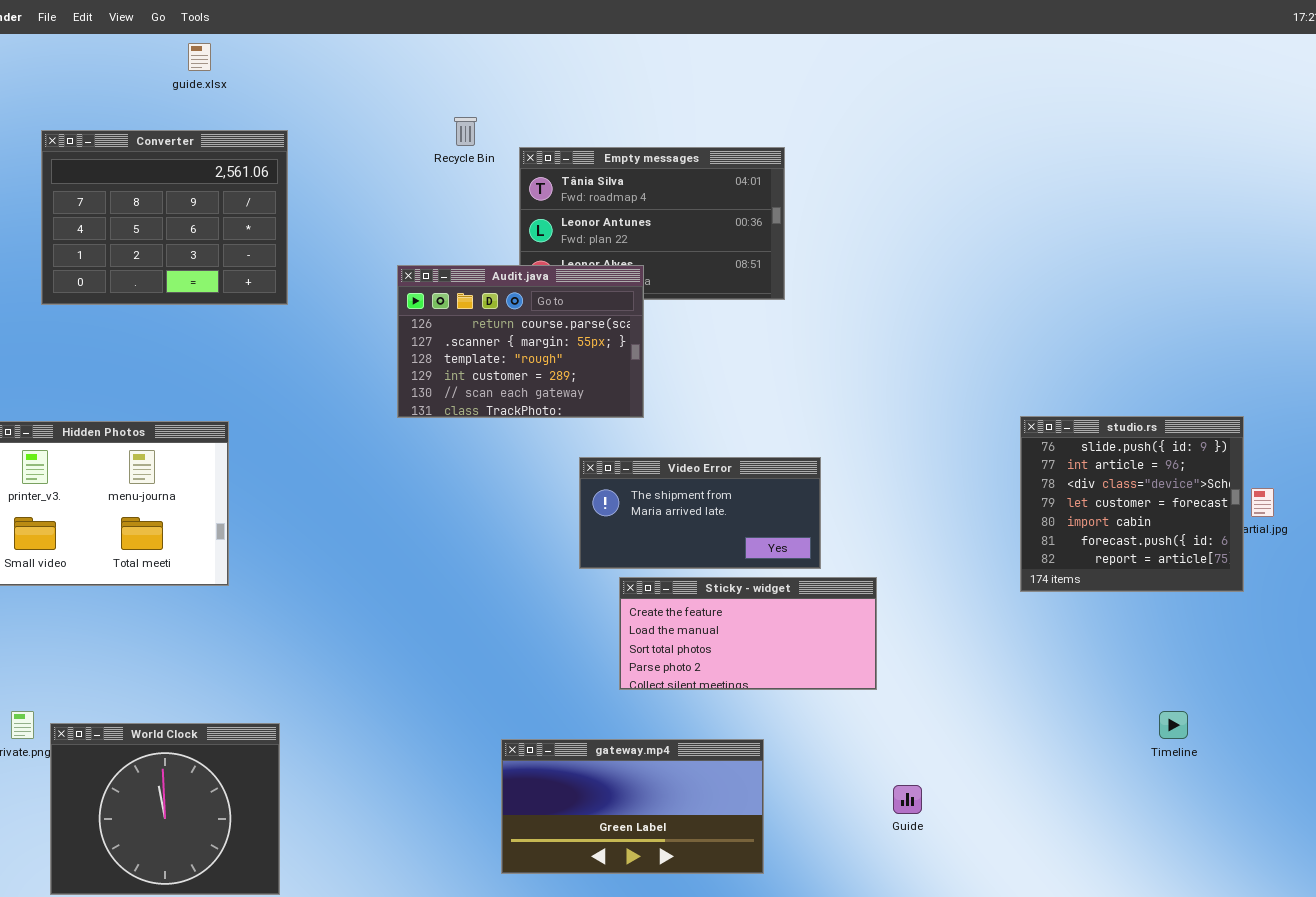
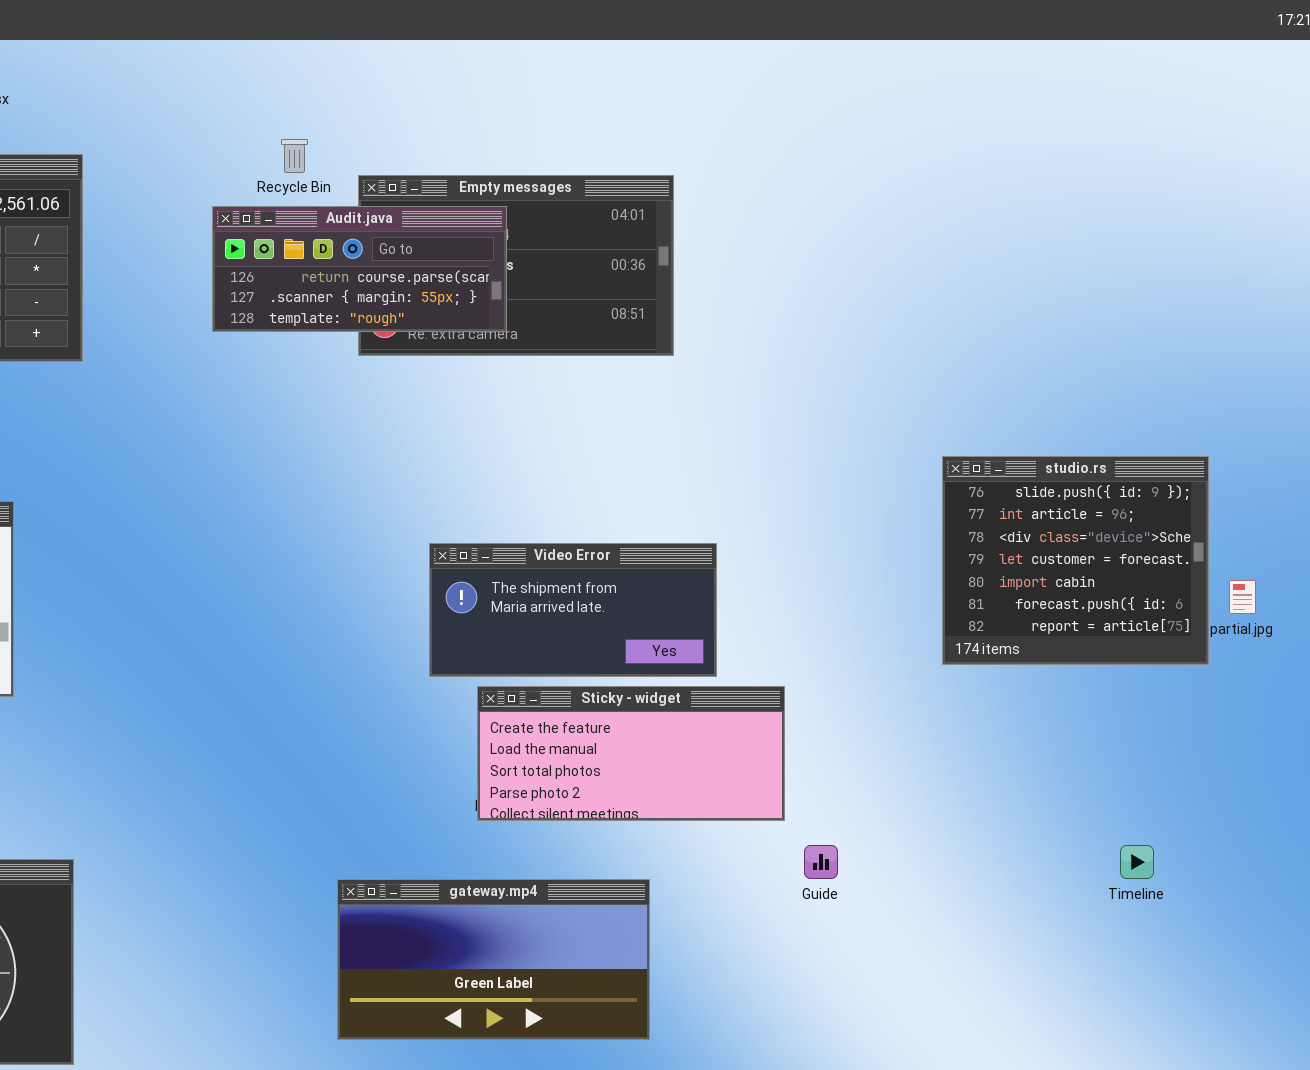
Audit.java: [397,265,644,418] -> [212,206,507,332], moved, resized
studio.rs: [1020,416,1244,592] -> [942,456,1209,665], moved
Guide: [893,785,922,814] -> [804,845,838,879], moved

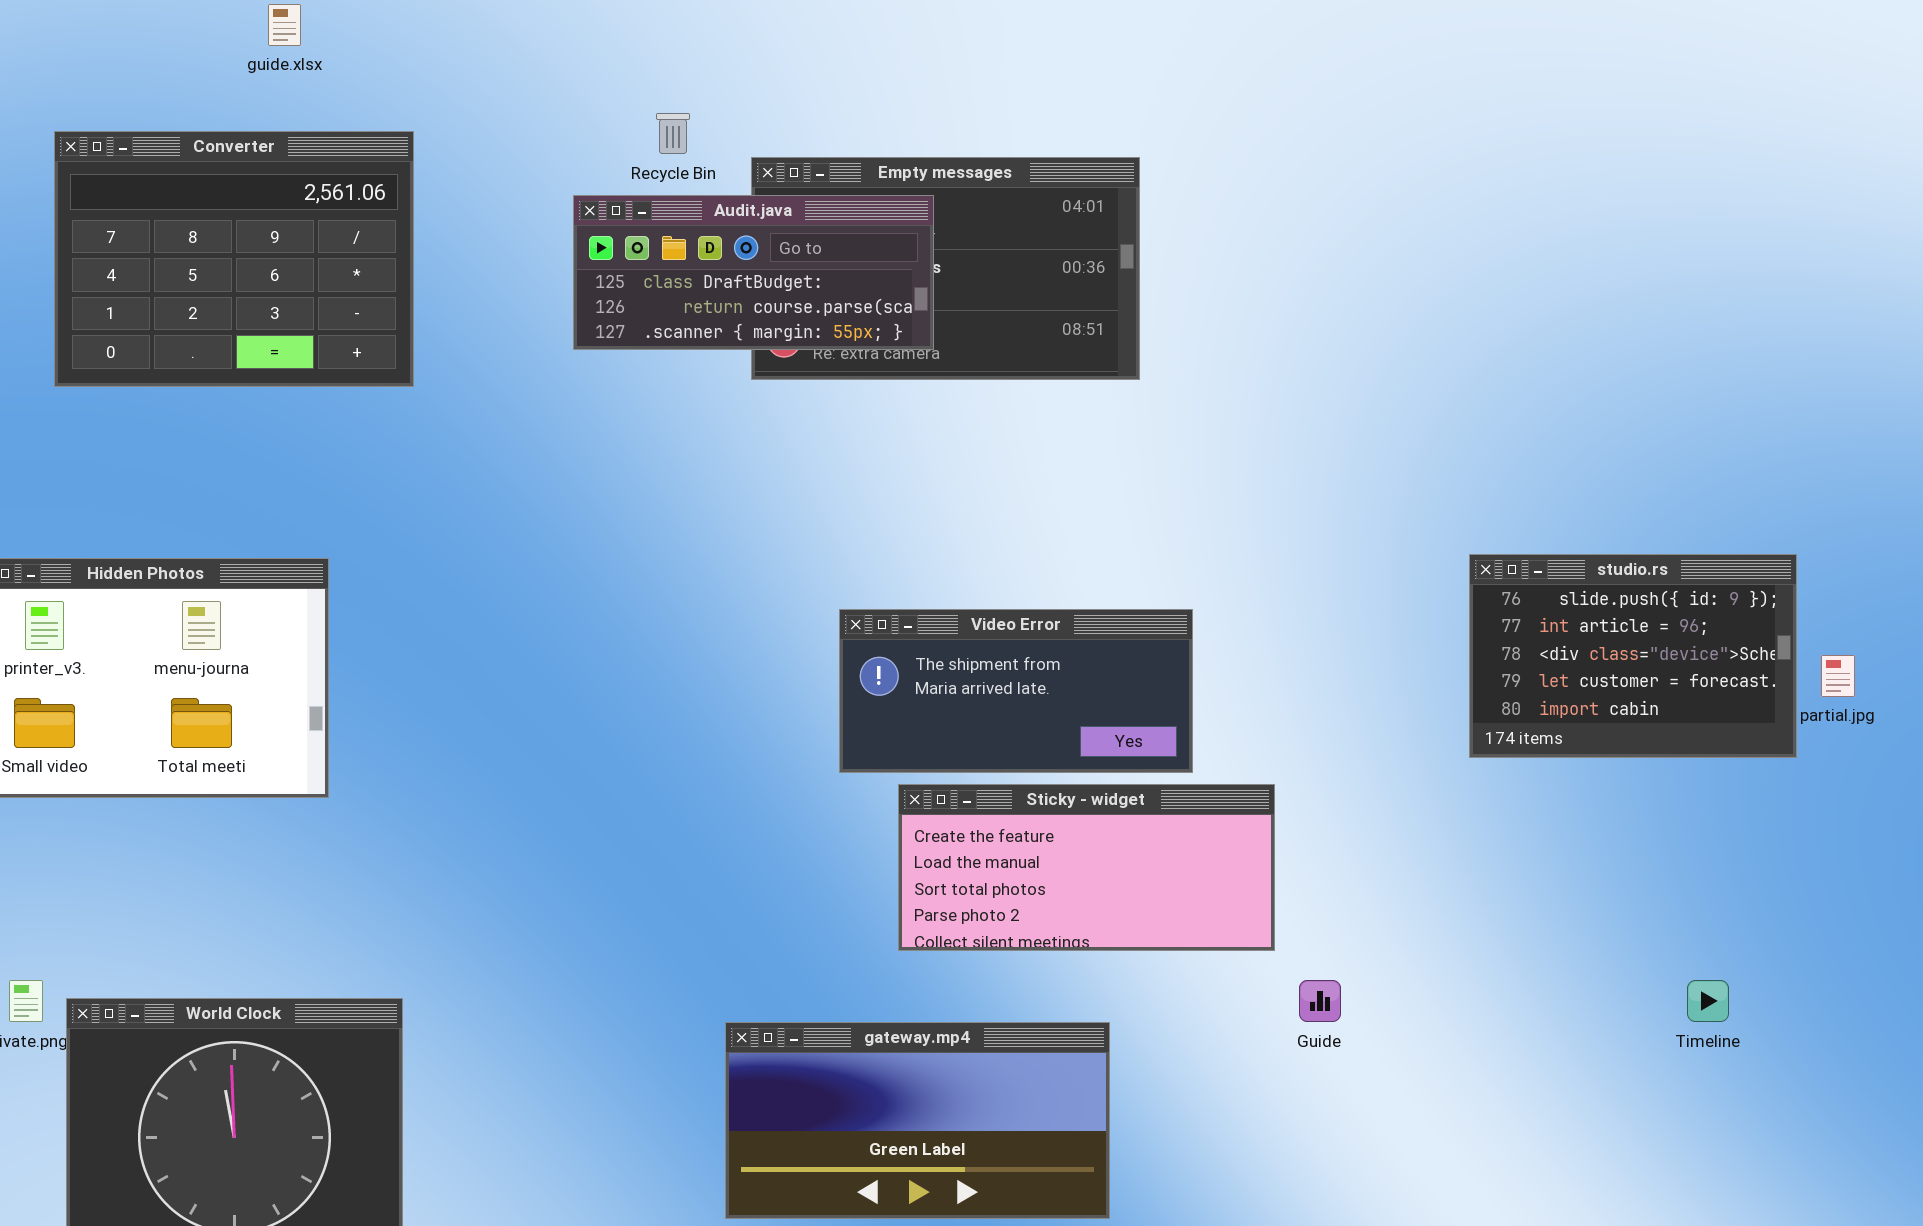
Audit.java: [212,206,507,332] -> [573,195,934,350], scrolled up 1 row
studio.rs: [942,456,1209,665] -> [1469,554,1797,758], resized

